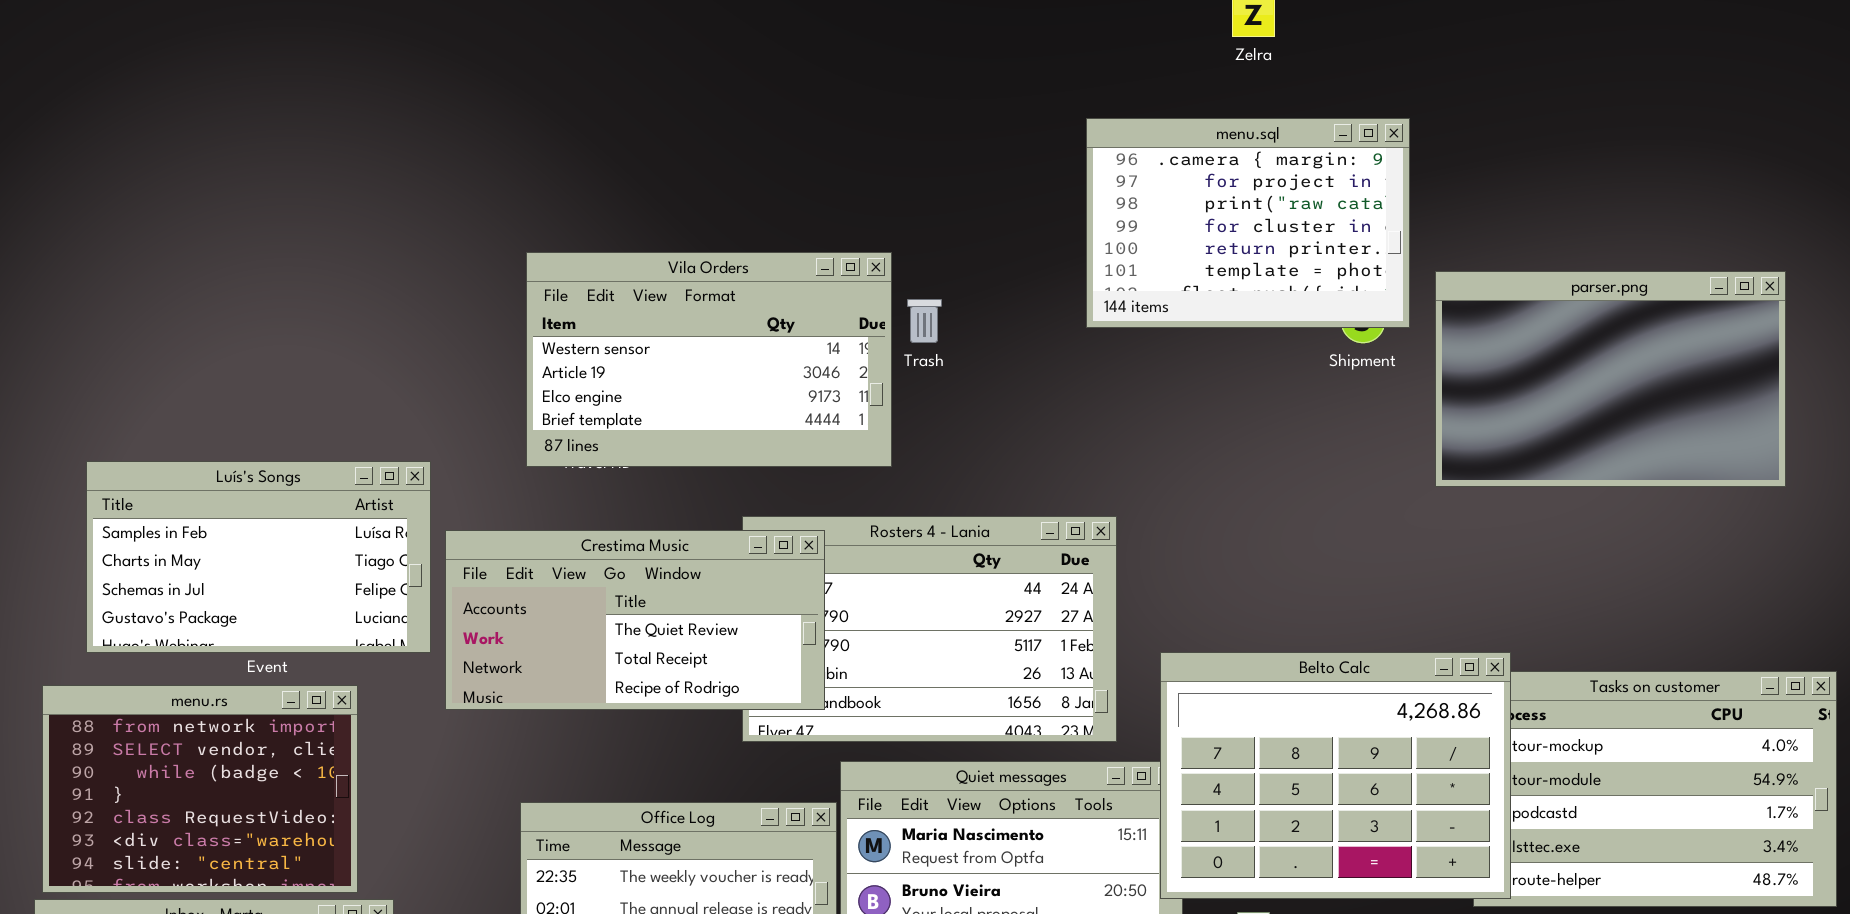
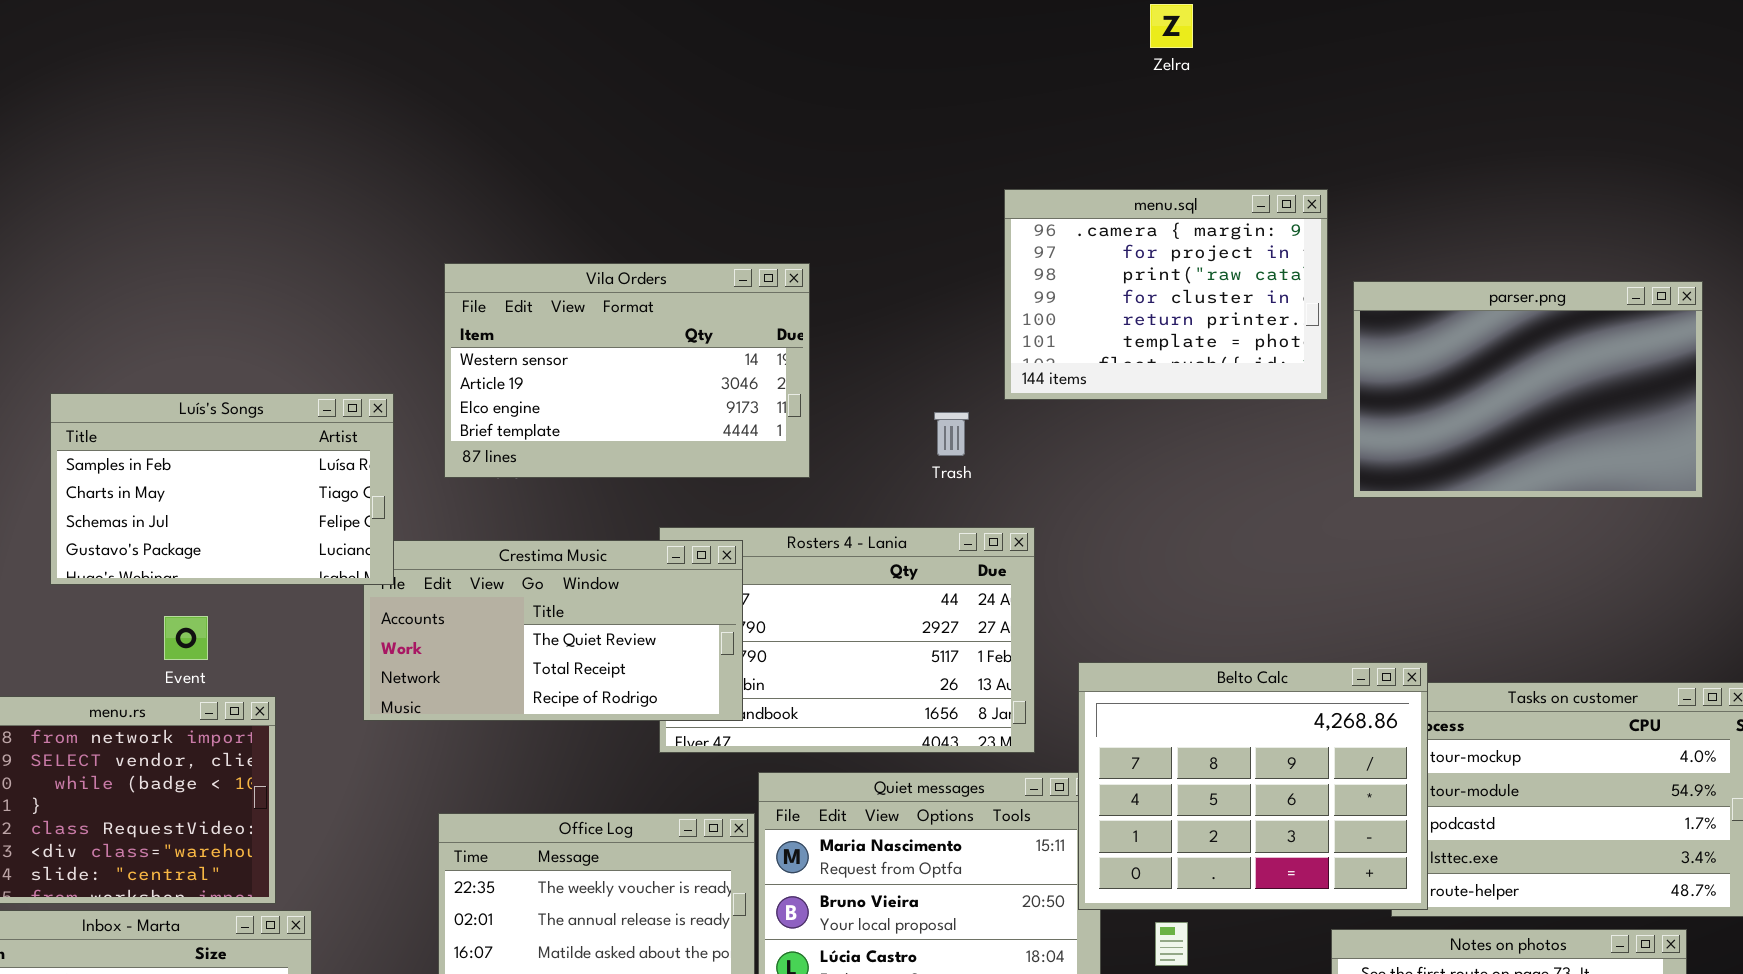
menu.sql: [1086,118,1410,328] -> [1004,189,1328,400], moved
Trash: [907,299,942,343] -> [934,412,969,456], moved
Luís's Songs: [86,461,431,653] -> [50,393,394,585], moved

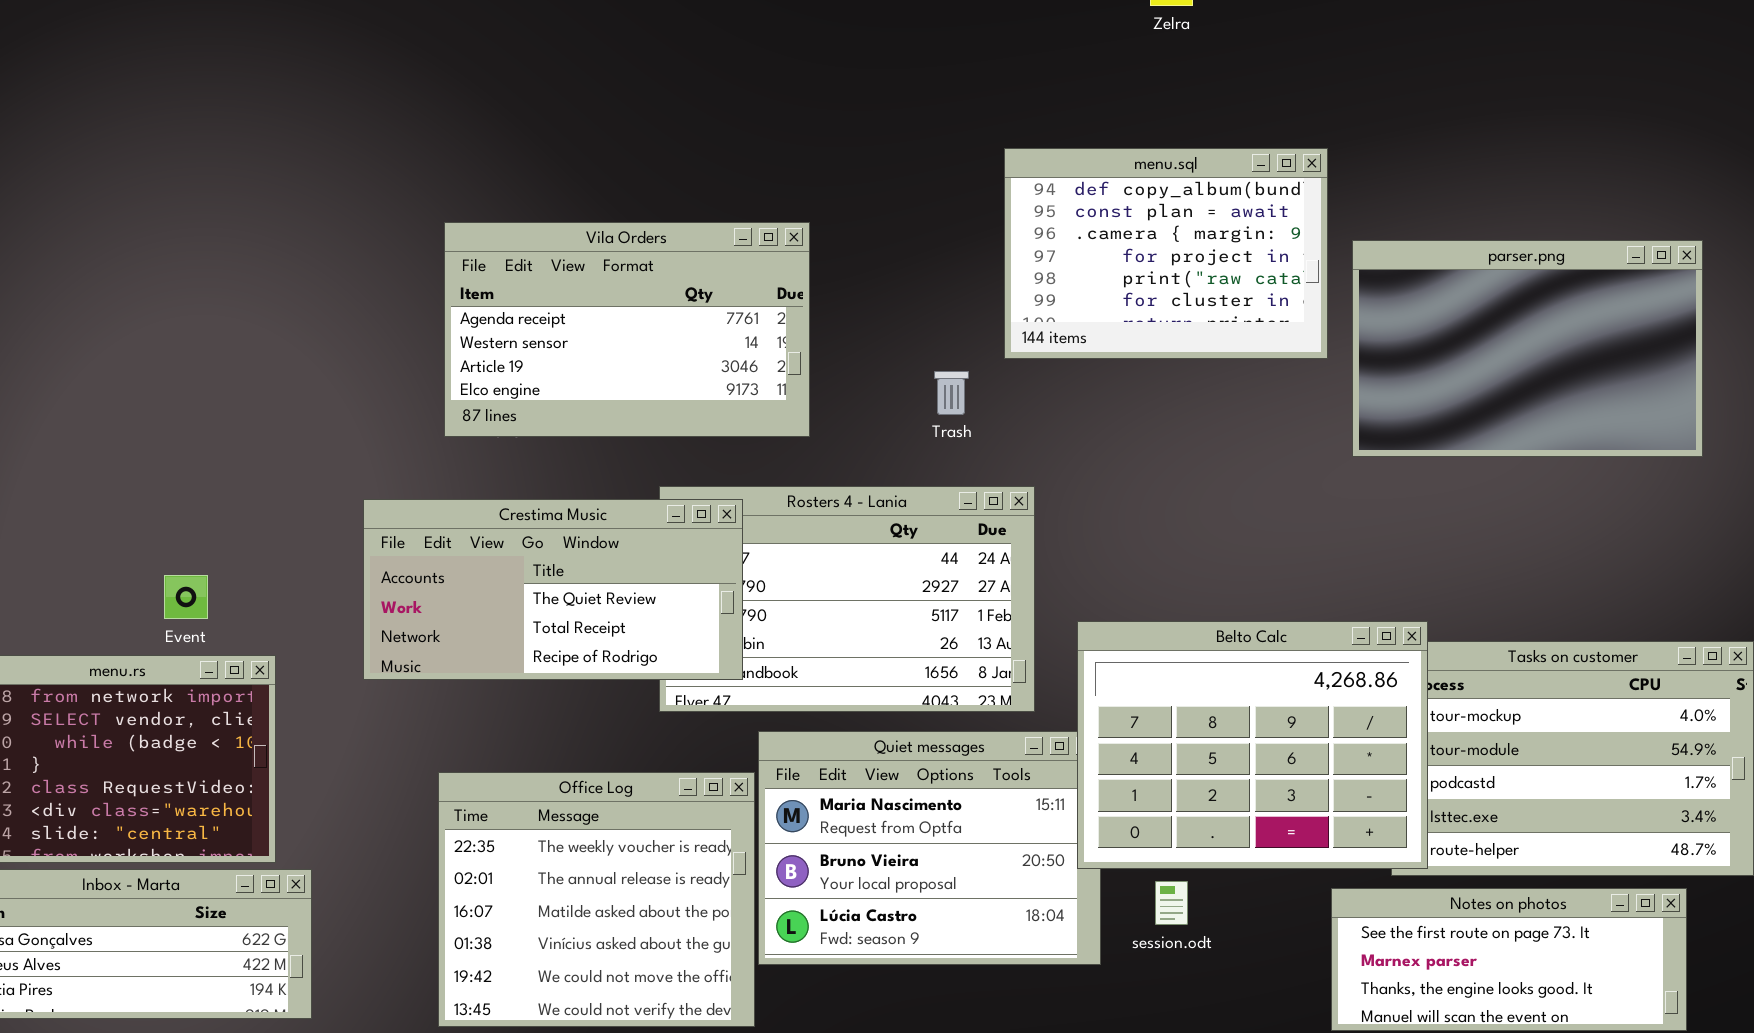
menu.sql: [1004,189,1328,400] -> [1004,148,1328,359], scrolled up 2 rows
Vila Orders: [444,263,810,478] -> [444,222,810,437], scrolled up 1 row
Luís's Songs: [50,393,394,585] -> none, closed

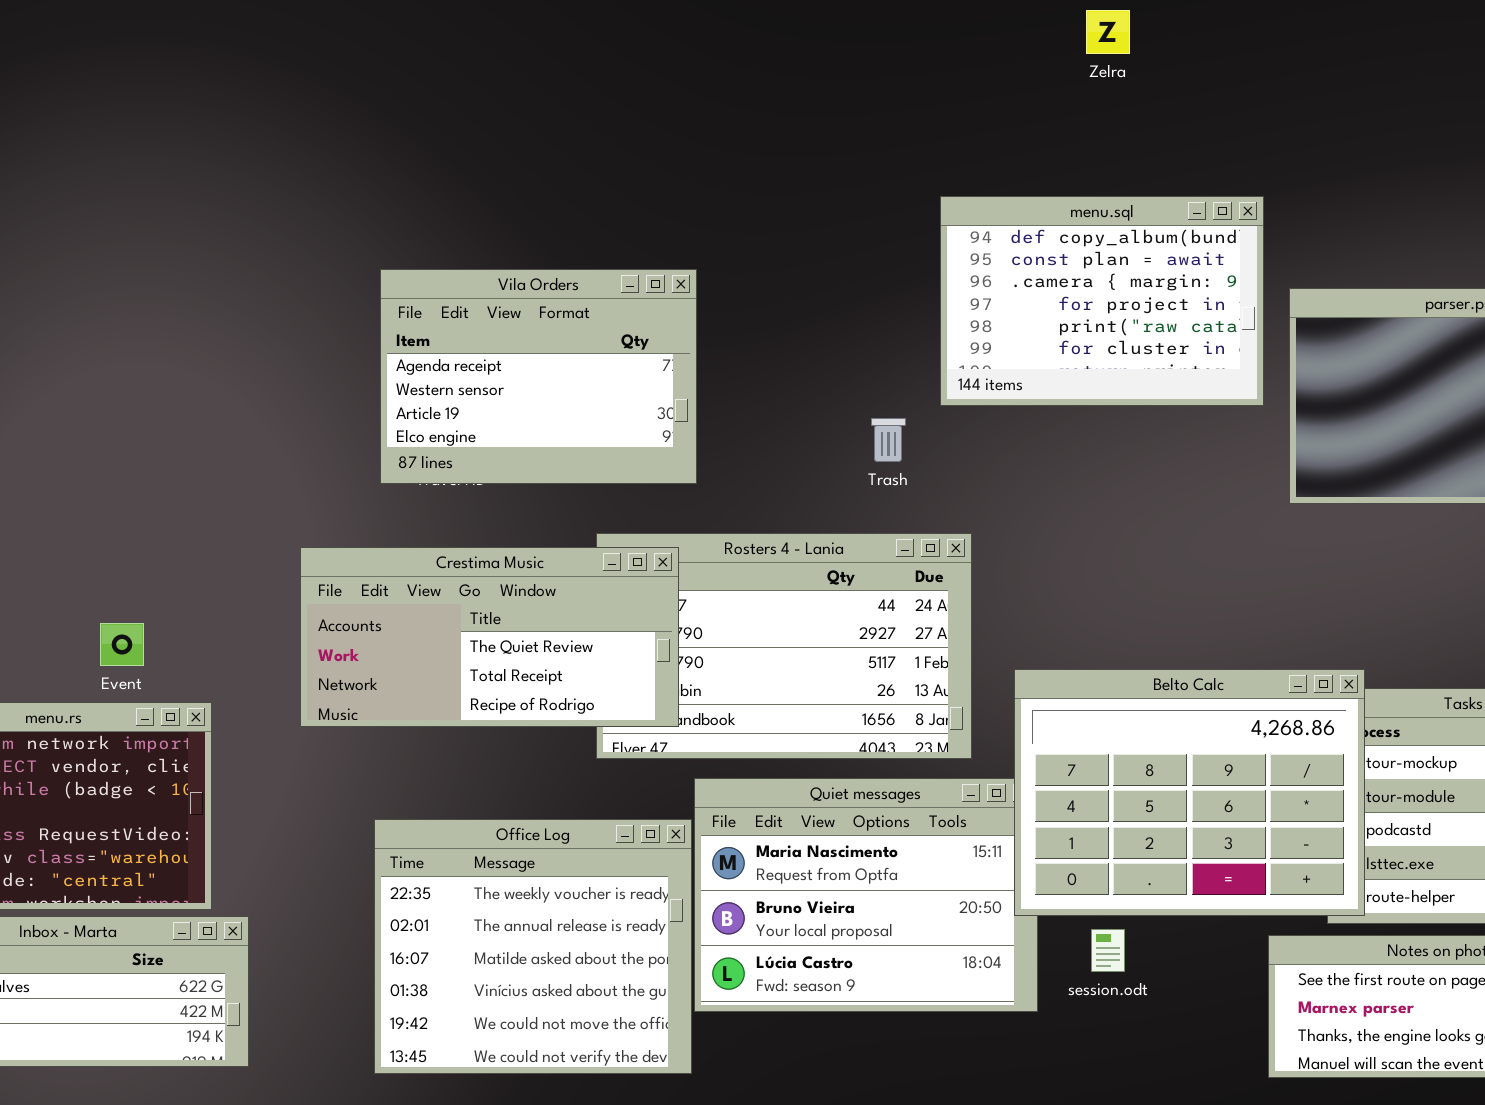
Vila Orders: [444,222,810,437] -> [380,269,697,484], resized

